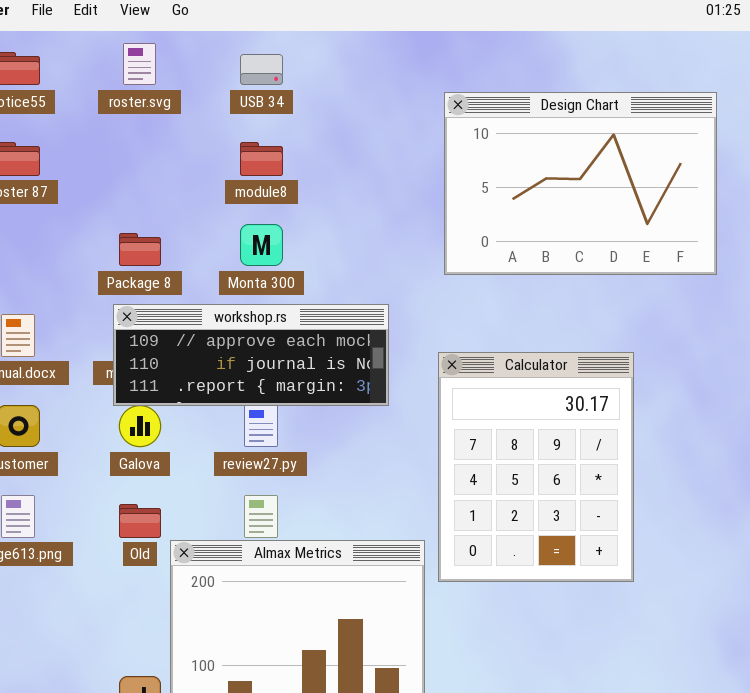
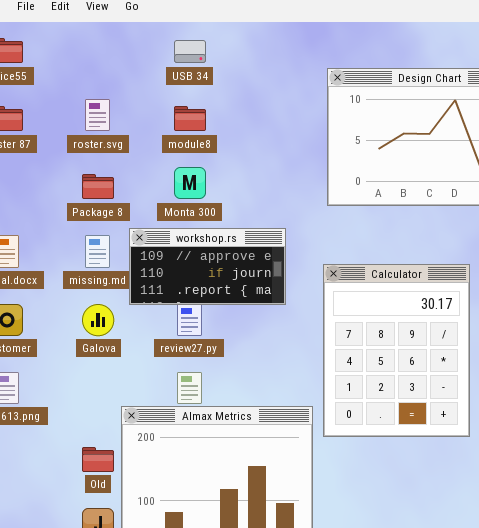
roster.svg: [123,43,156,85] -> [85,99,110,131], moved
workshop.rs: [113,304,389,406] -> [129,228,286,305], resized
Old: [119,504,161,538] -> [82,447,114,472], moved

